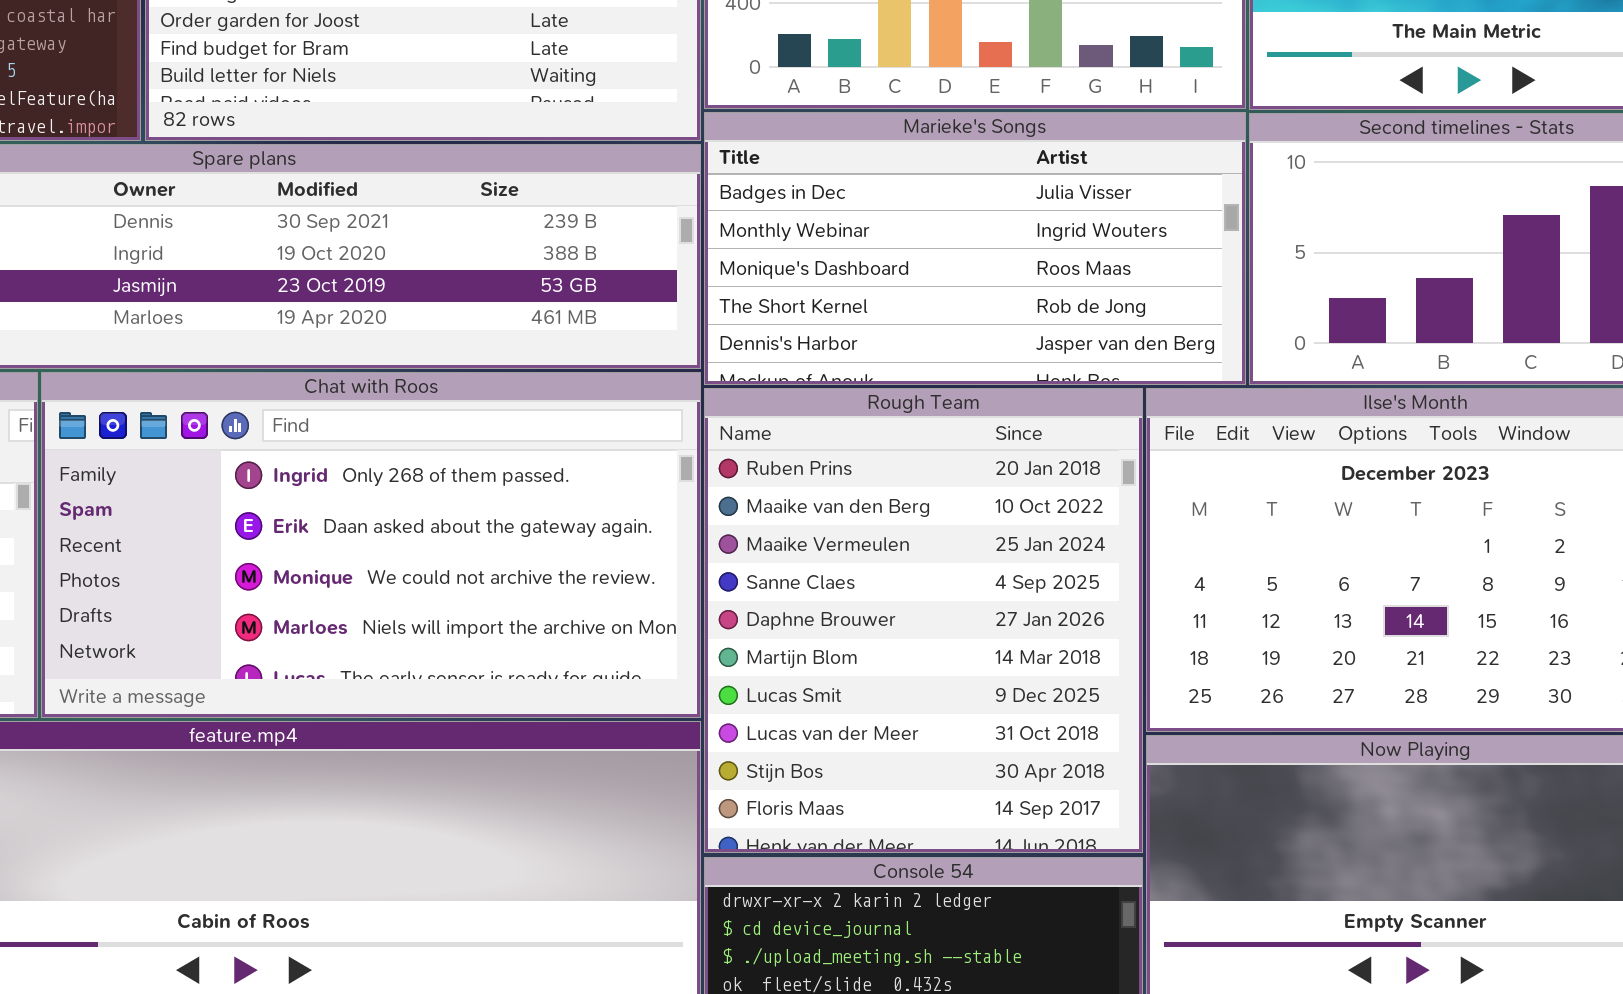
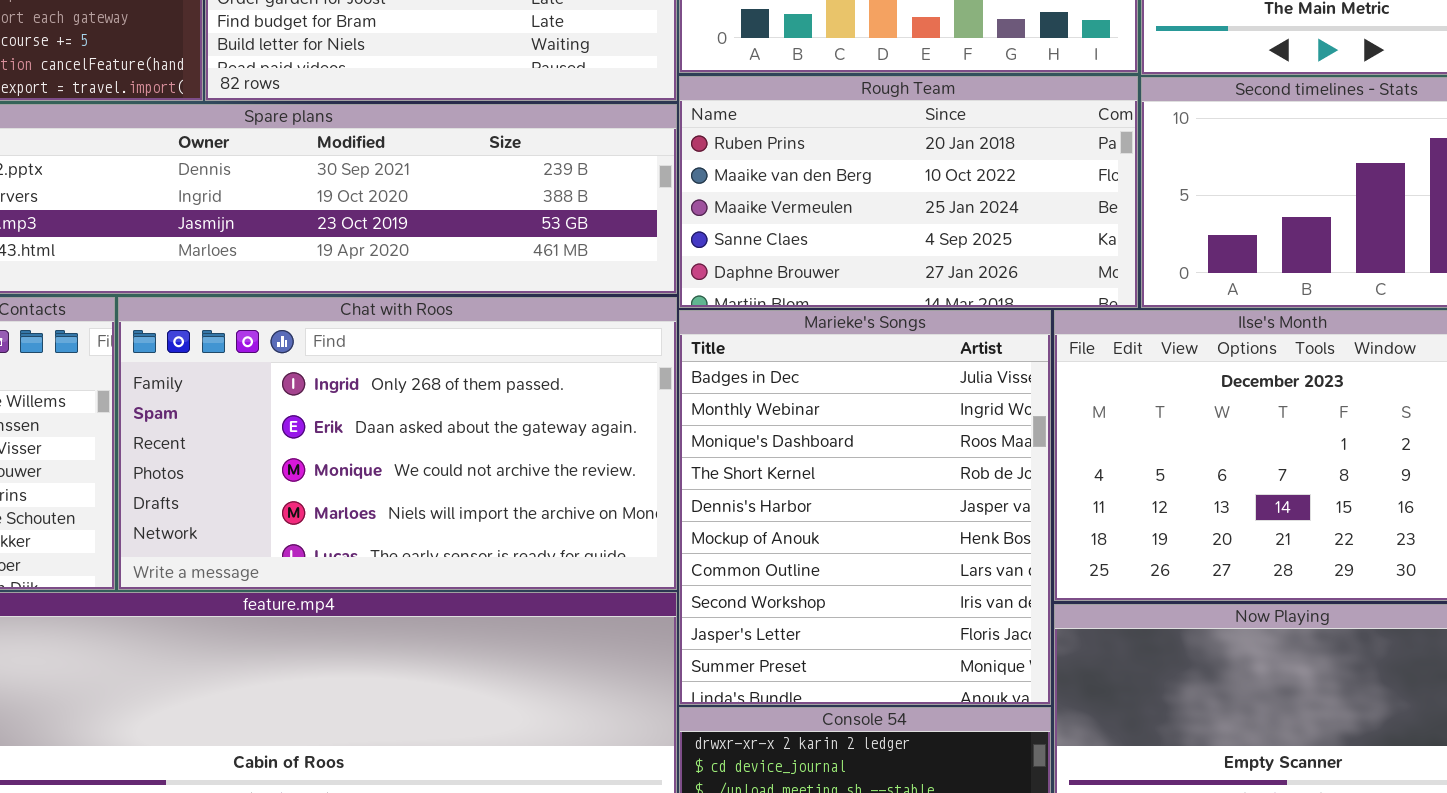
Marieke's Songs: [704,112,1246,385] -> [679,310,1051,705], moved, resized
Rough Team: [704,388,1143,853] -> [679,76,1138,308], moved, resized

